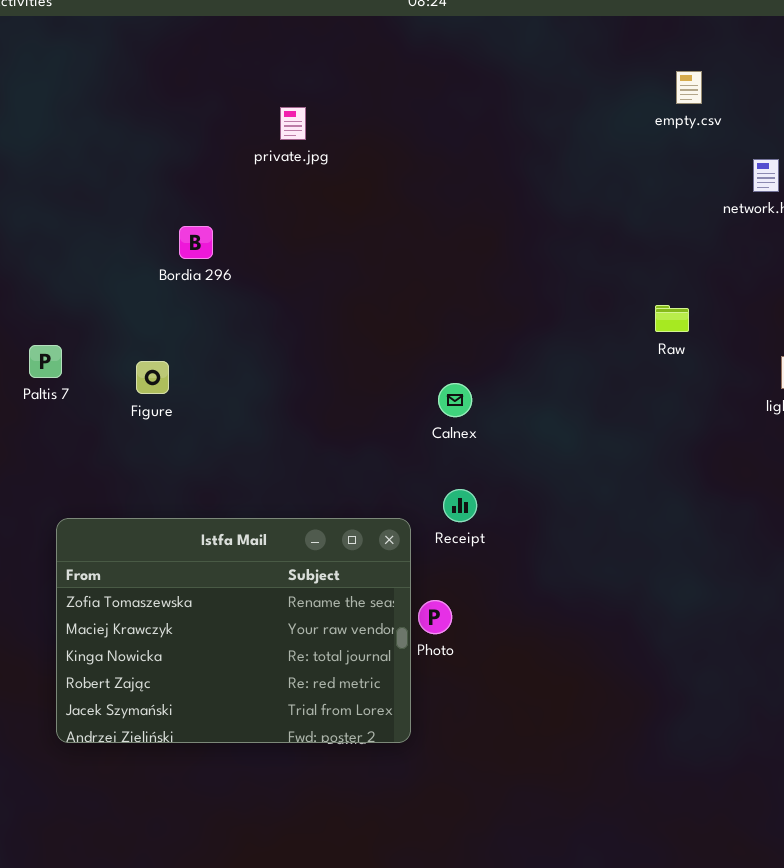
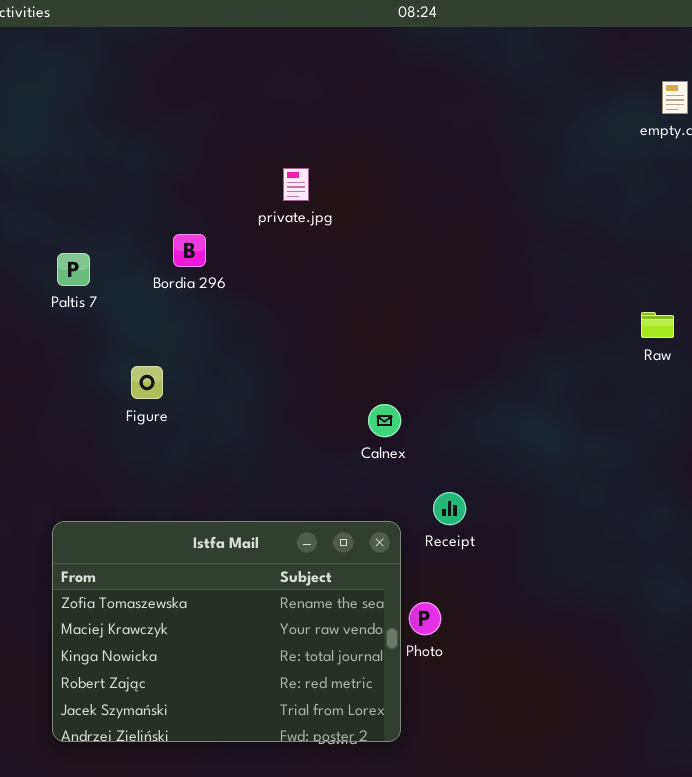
private.jpg: [280,107,306,140] -> [283,168,309,201], moved
Paltis 7: [29,345,62,378] -> [57,253,90,286], moved
Calnex: [438,383,472,417] -> [368,404,401,437], moved

